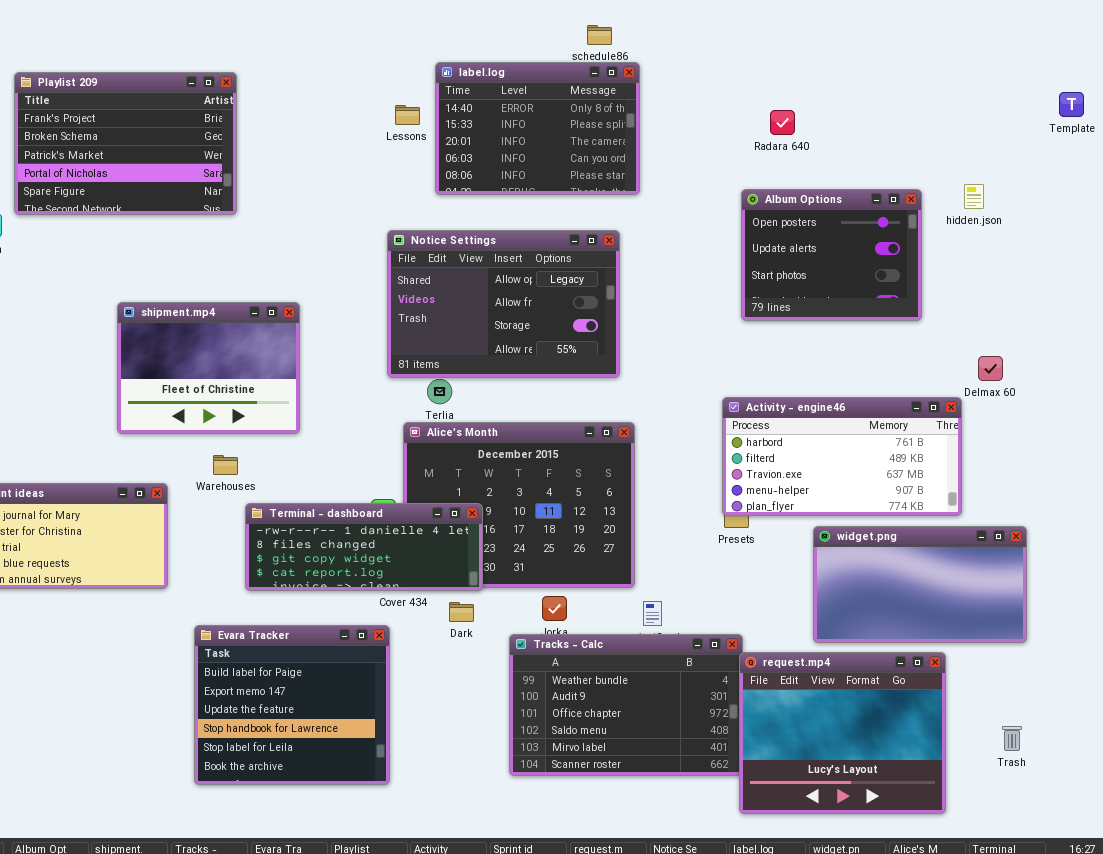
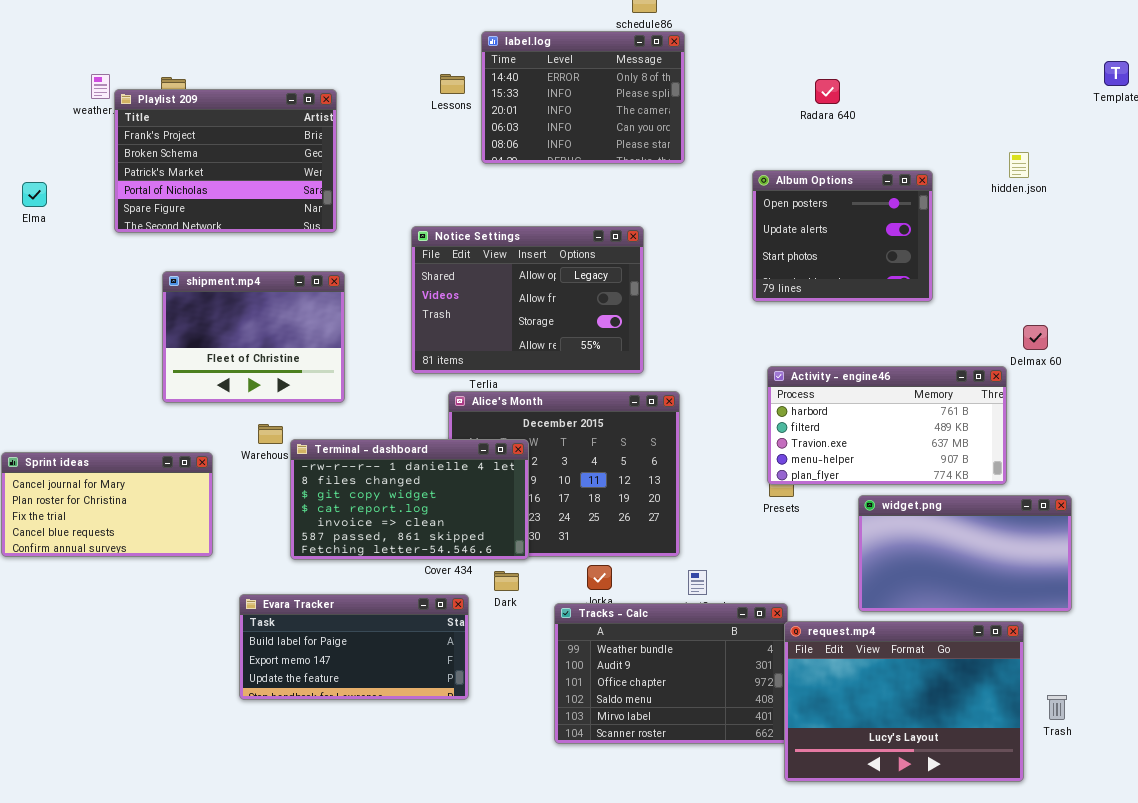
Playlist 209: [14,72,237,215] -> [114,89,337,233], moved
Album Options: [741,189,922,321] -> [752,170,933,302], moved
Notice Settings: [387,230,620,378] -> [411,226,644,374], moved
Terminal - dashboard: [245,503,483,591] -> [290,439,529,560], resized
Evara Tracker: [194,625,390,785] -> [239,594,469,700], resized
request.mp4: [739,652,946,814] -> [784,621,1024,782], resized

